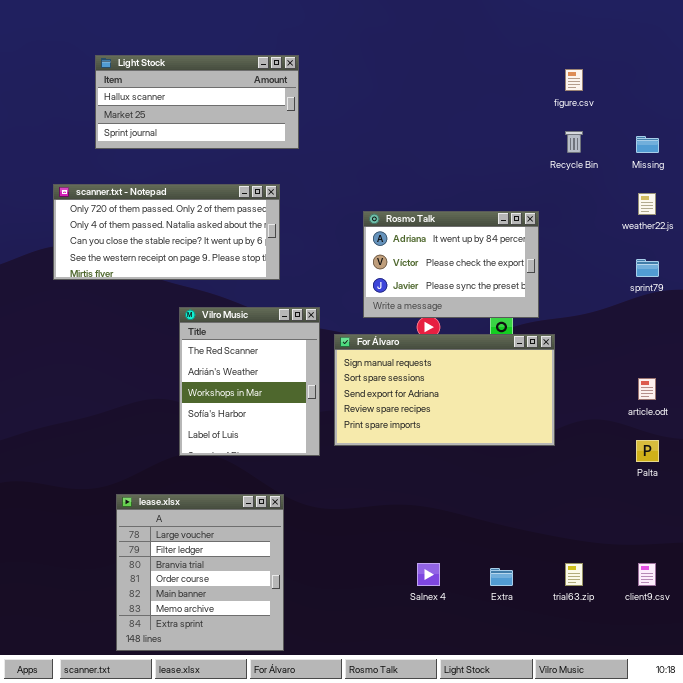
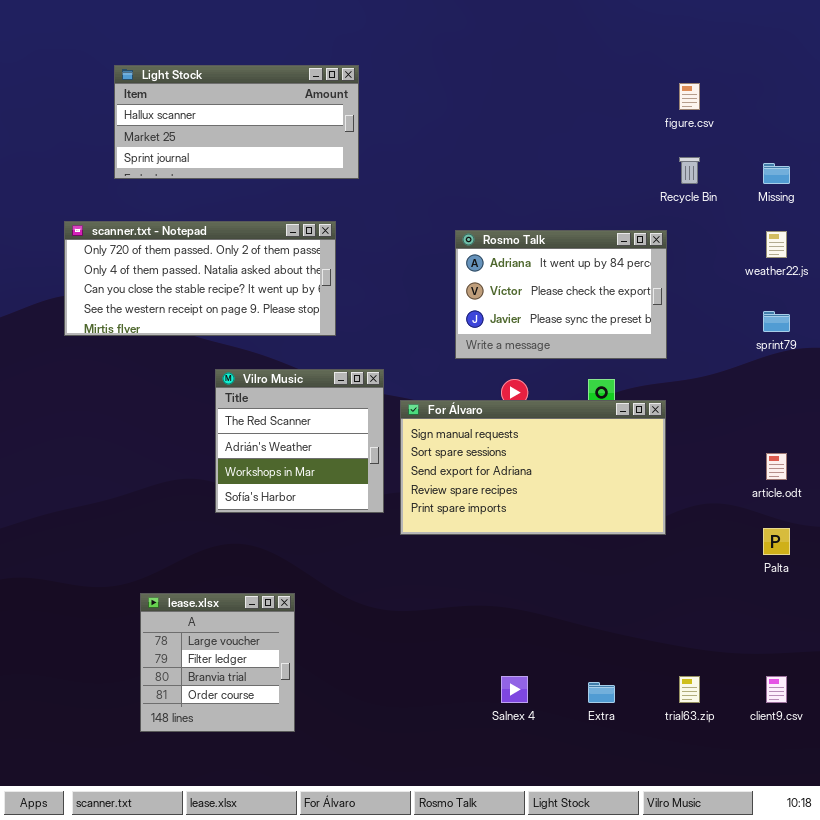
Rosmo Talk: [363,211,539,318] -> [455,230,667,359], moved
Vilro Music: [179,307,320,456] -> [215,369,384,513], resized
lease.xlsx: [116,494,284,651] -> [140,593,295,732], resized

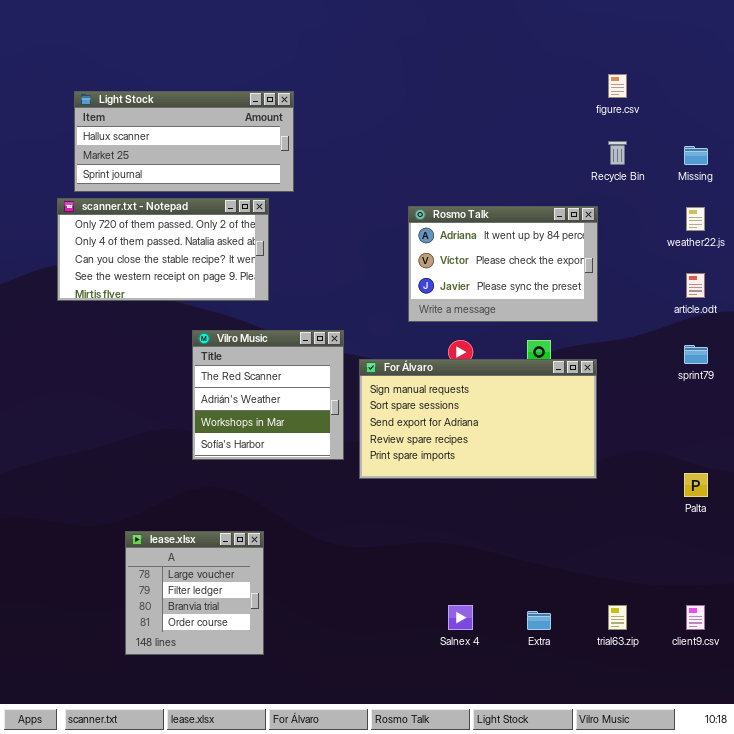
Light Stock: [114,65,359,179] -> [74,91,294,192], moved
scanner.txt - Notepad: [64,221,336,336] -> [57,198,269,301], resized
sprint79: [763,311,790,332] -> [684,345,708,364], moved
article.odt: [766,453,787,480] -> [686,273,705,298], moved

